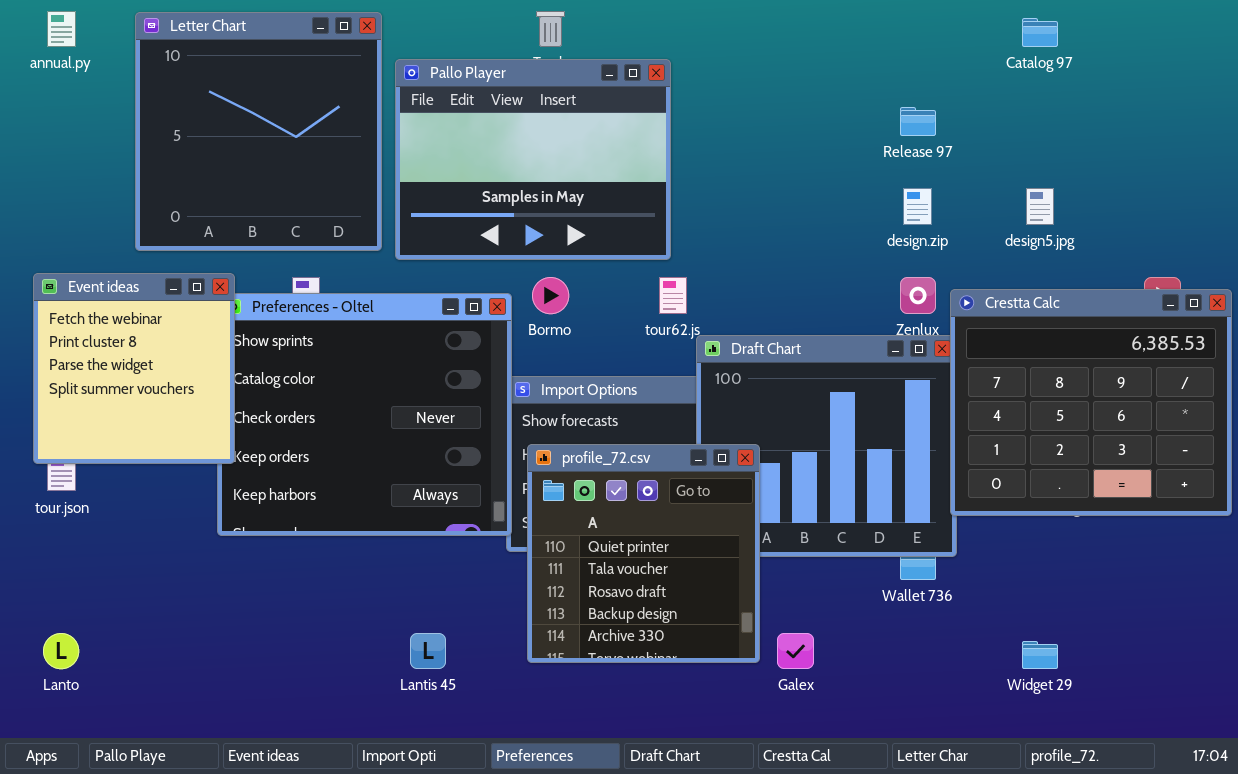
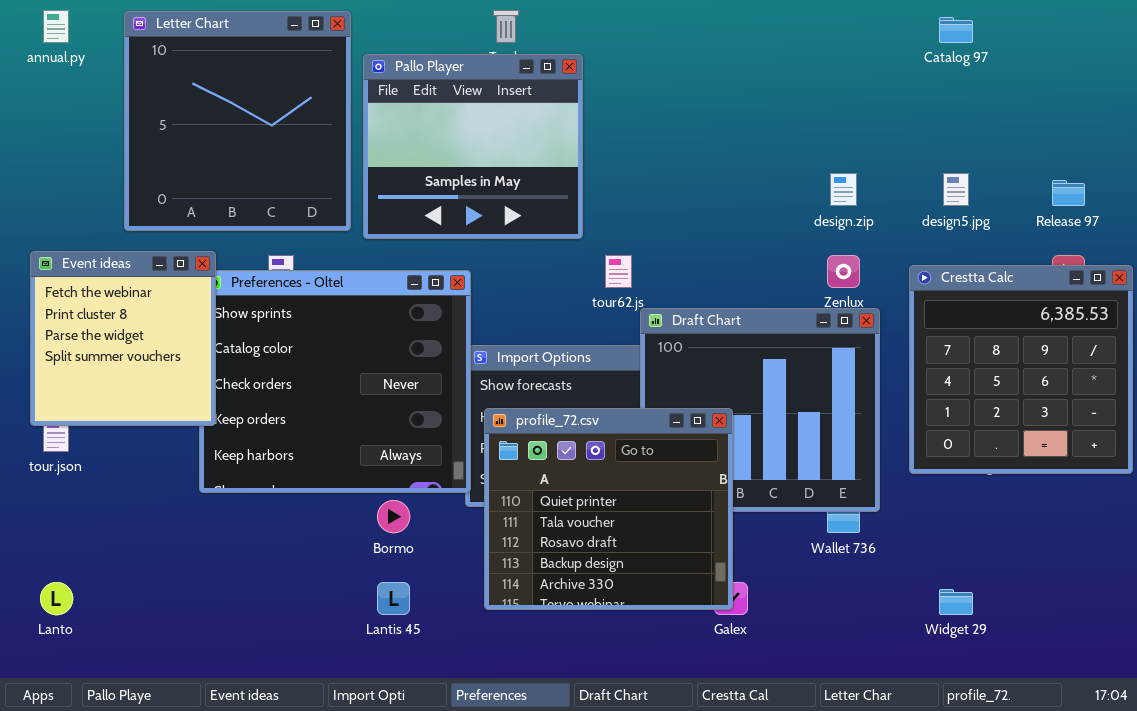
Pallo Player: [395,59,671,260] -> [363,54,583,239], resized
Release 97: [900,107,936,136] -> [1052,180,1085,206], moved
Bormo: [532,277,569,314] -> [377,500,410,533], moved
Crestta Calc: [950,289,1232,516] -> [909,265,1133,474], resized
profile_72.csv: [527,444,760,663] -> [484,408,733,610], resized

